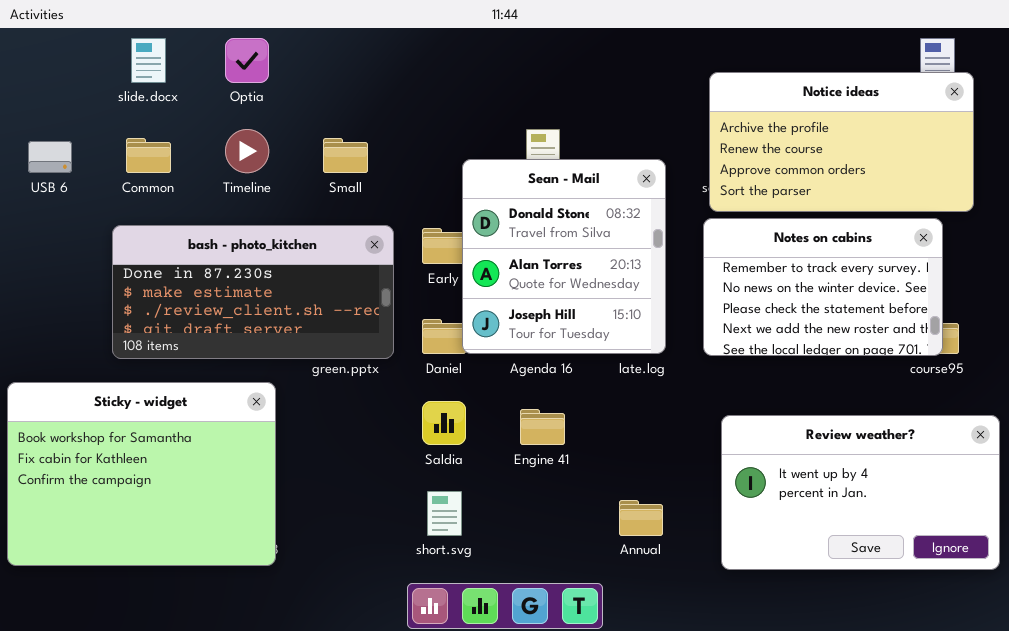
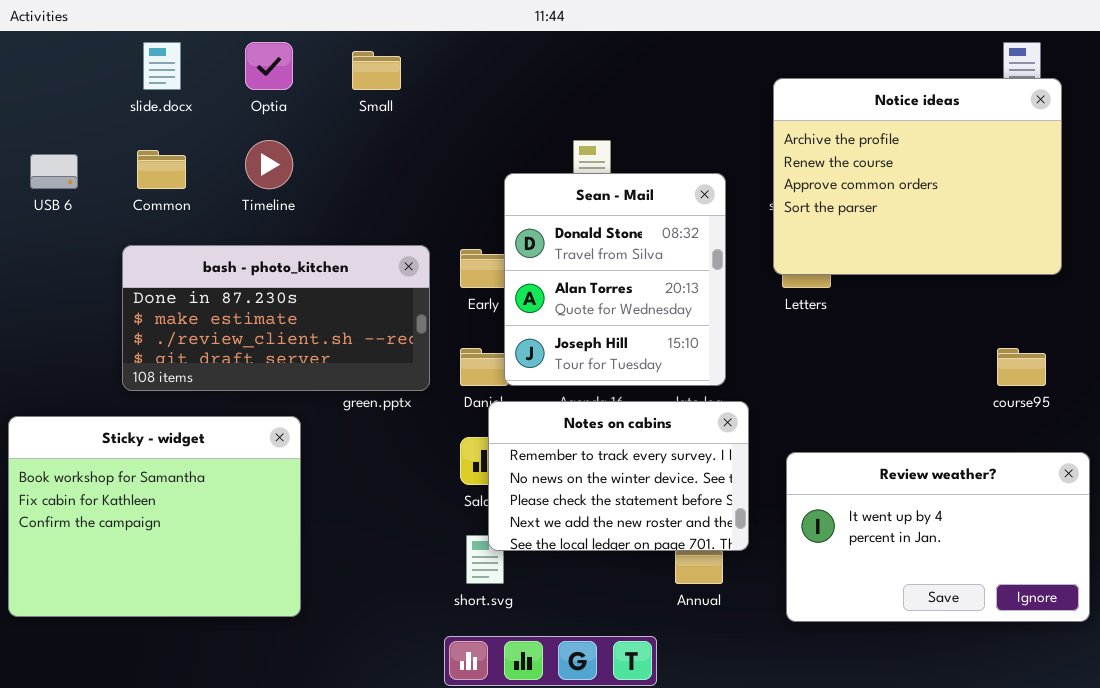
Notice ideas: [709,72,974,212] -> [773,78,1062,275], resized
Small: [323,138,368,173] -> [352,51,401,90], moved
Notes on cabins: [703,218,943,356] -> [488,401,749,551], moved

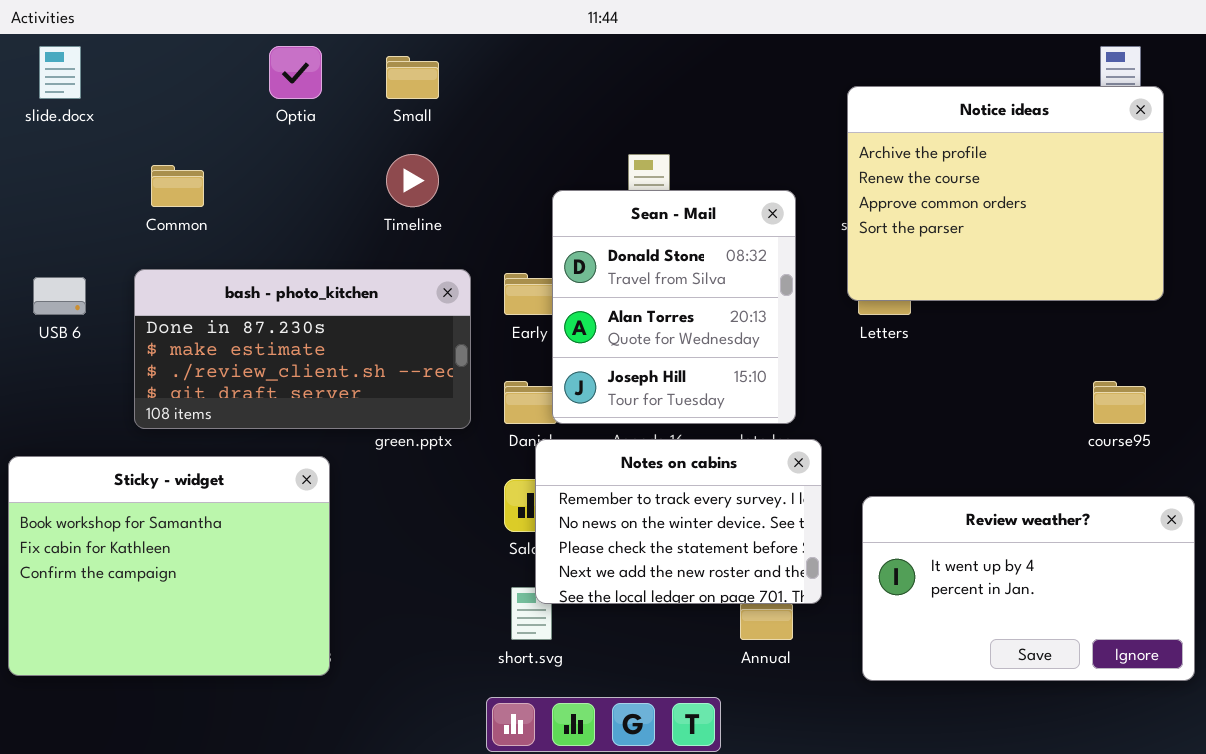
slide.docx: [143,42,181,90] -> [39,46,81,99], moved
Timeline: [245,140,293,189] -> [386,154,439,207], moved
USB 6: [30,154,78,189] -> [33,277,86,315], moved

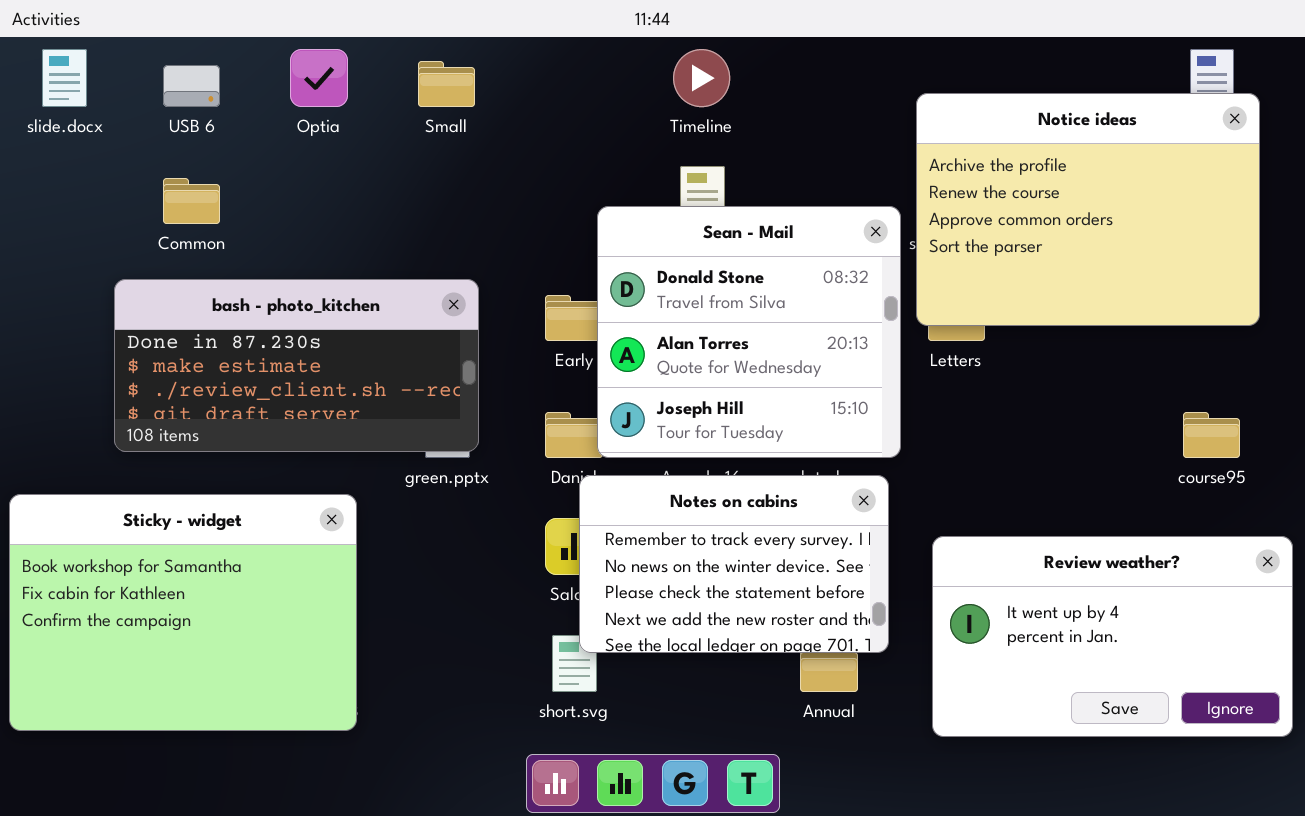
Timeline: [386,154,439,207] -> [673,49,730,107], moved
Sean - Mail: [552,190,796,424] -> [597,206,901,458], resized
bash - photo_kitchen: [134,269,471,429] -> [114,279,479,452], moved
USB 6: [33,277,86,315] -> [163,65,220,107], moved

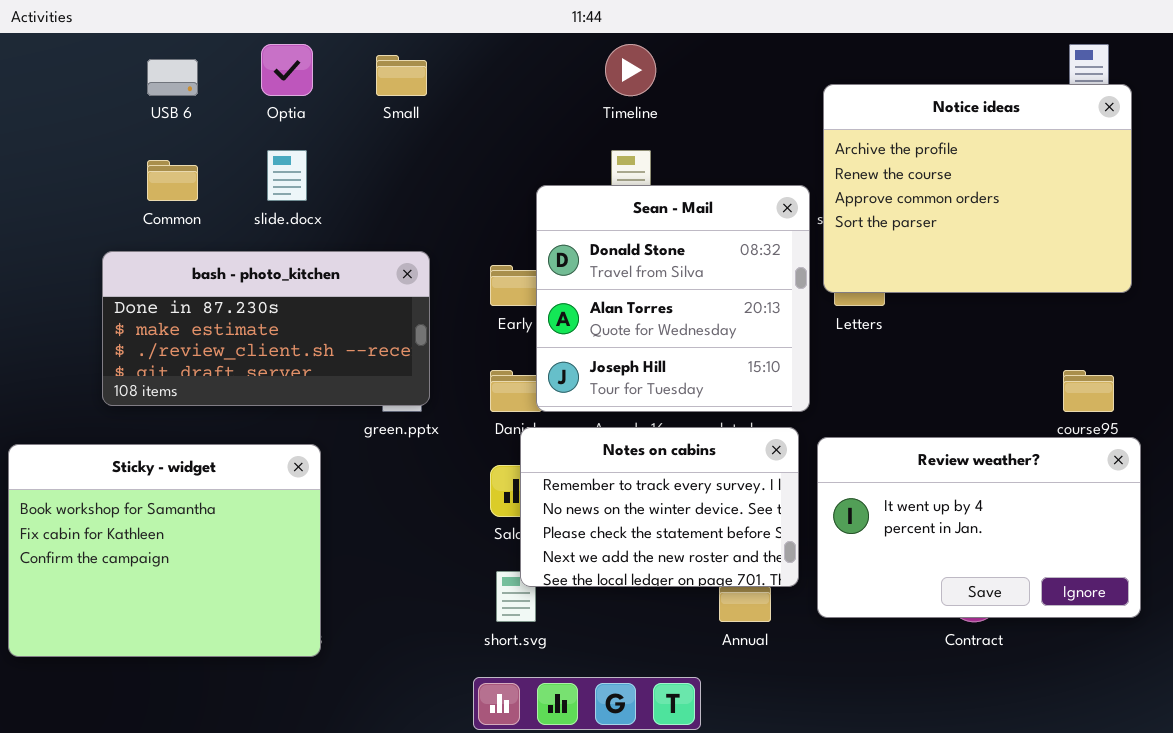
slide.docx: [42,49,87,107] -> [267,150,307,201], moved
Review weather?: [932,536,1293,737] -> [817,437,1141,618], moved

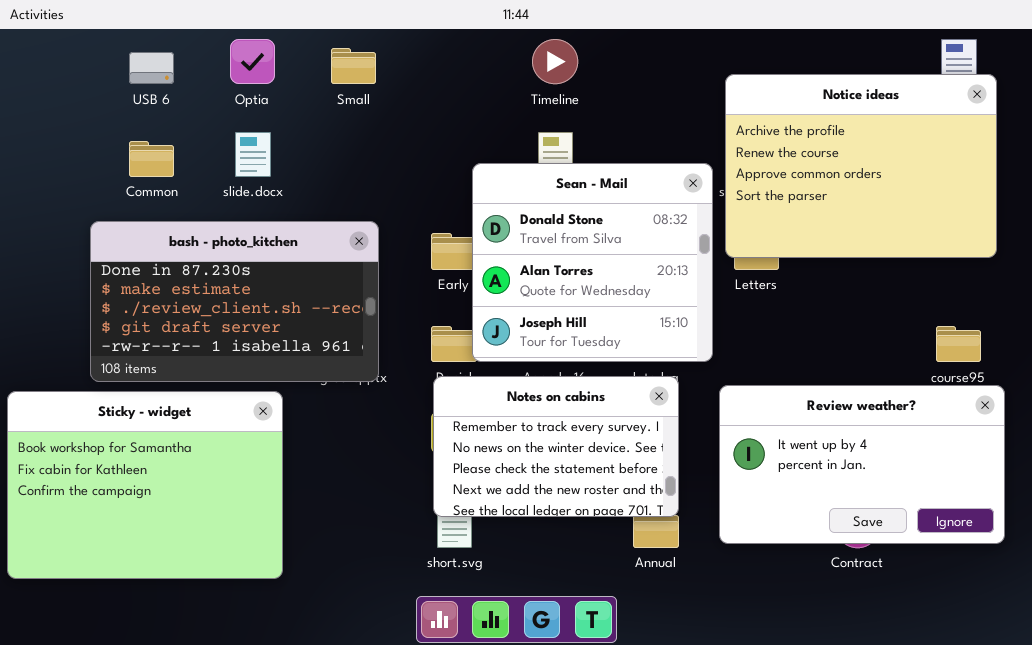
bash - photo_kitchen: [102,251,430,406] -> [90,221,379,382], resized
Notes on cabins: [520,427,799,587] -> [433,376,679,517], moved

